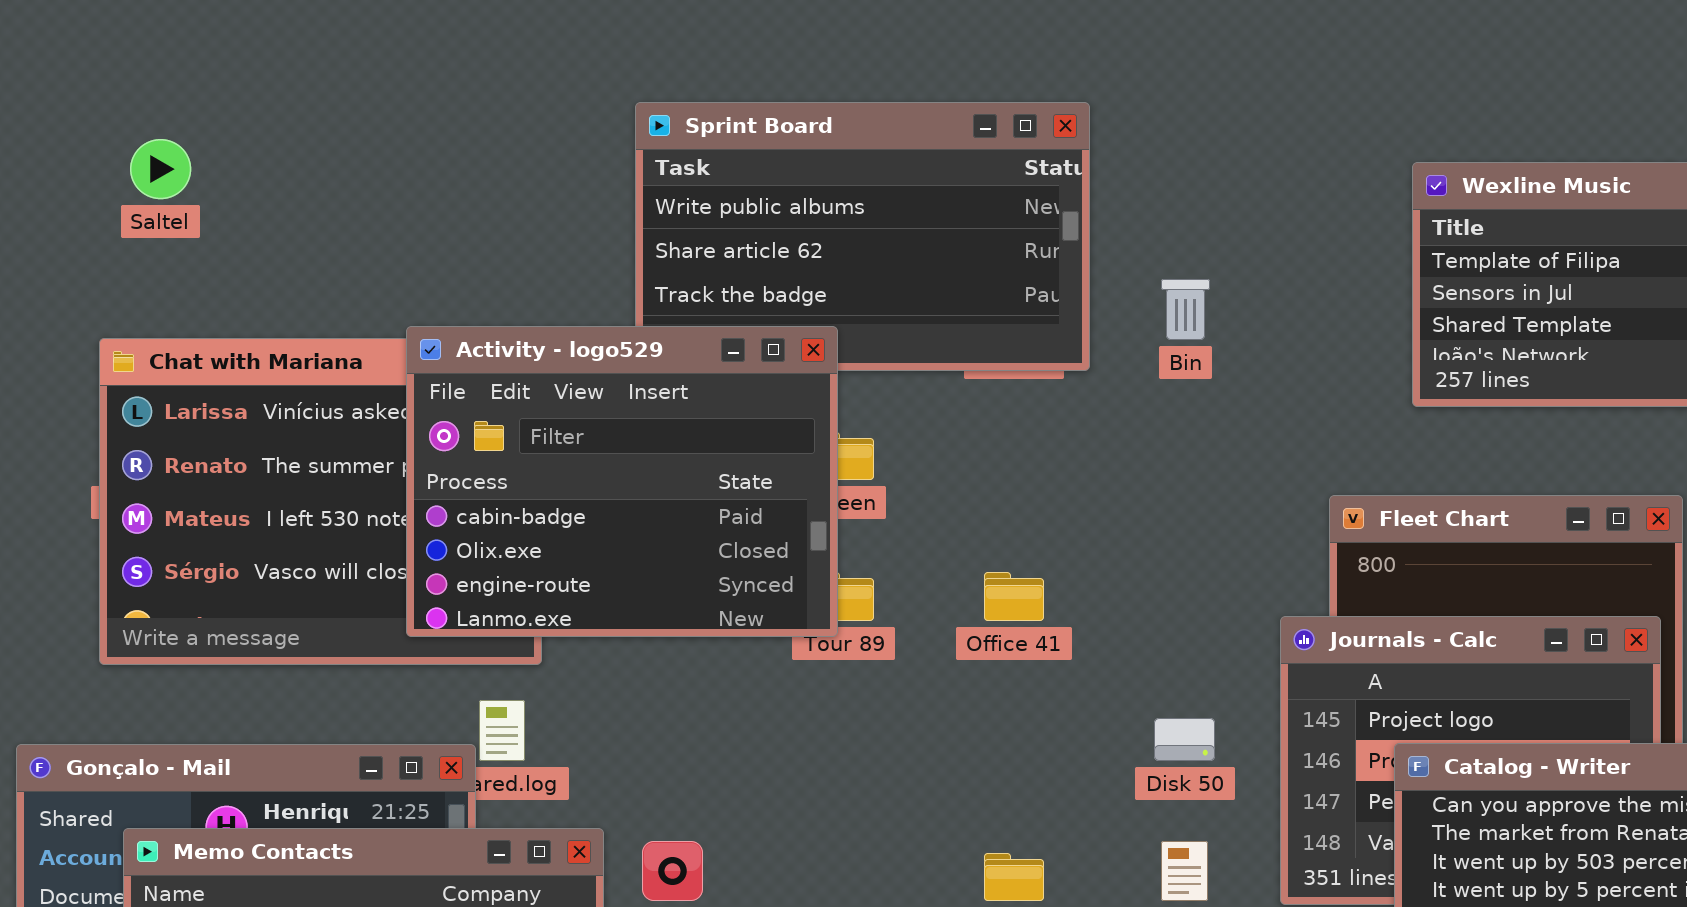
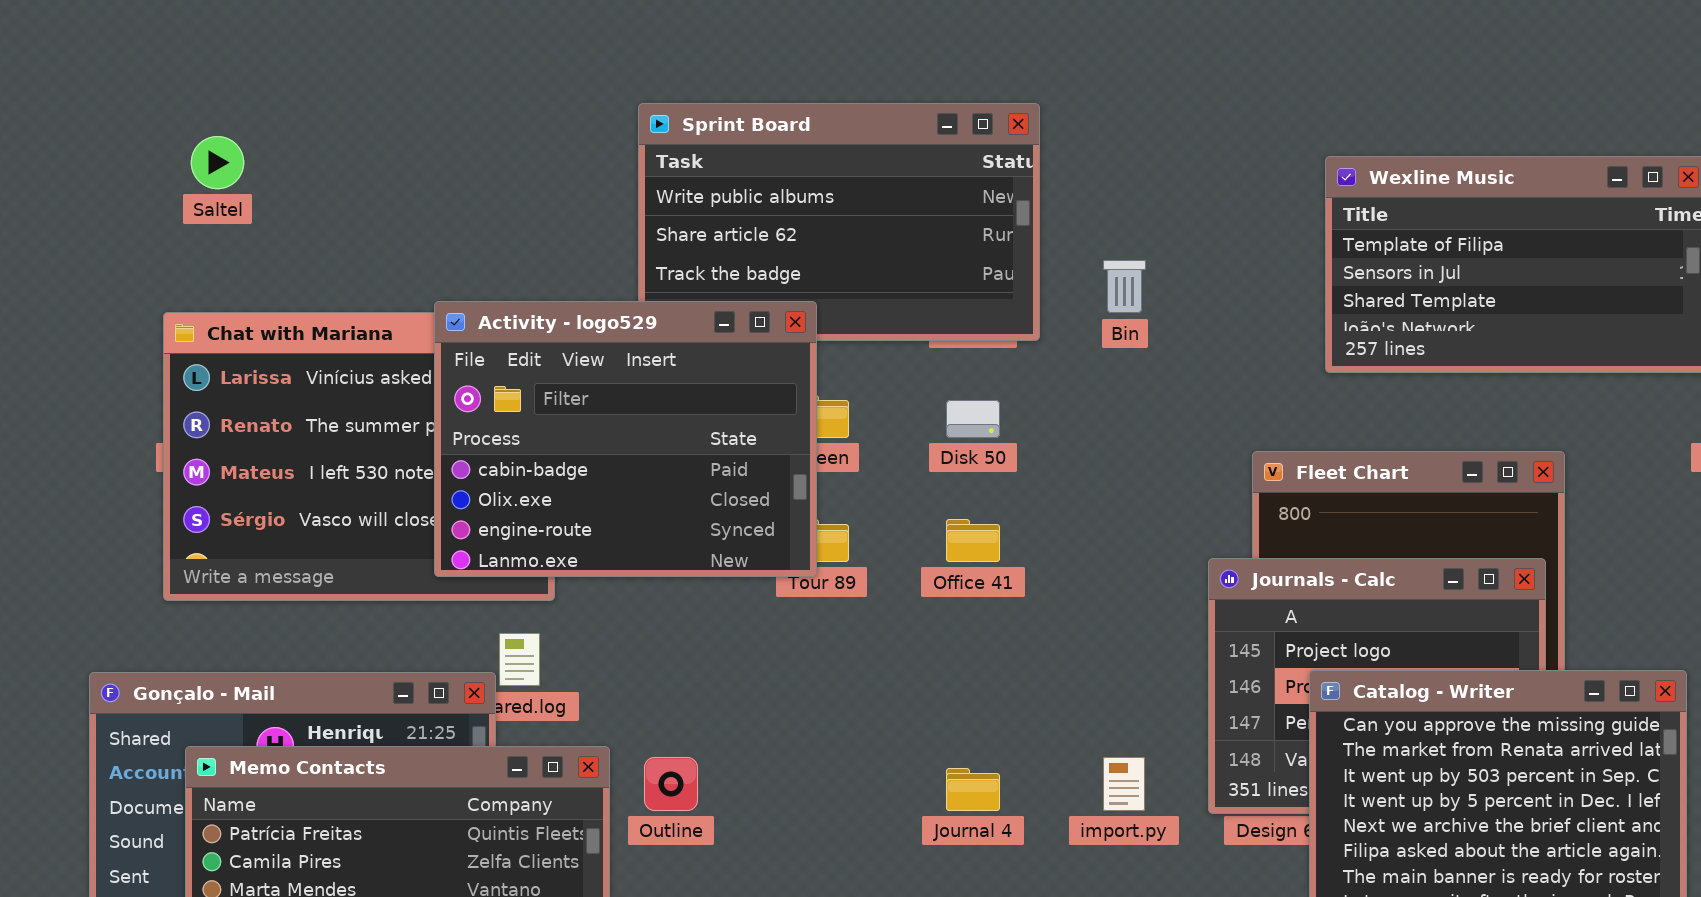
Disk 50: [1154,718,1215,761] -> [946,400,1000,438], moved

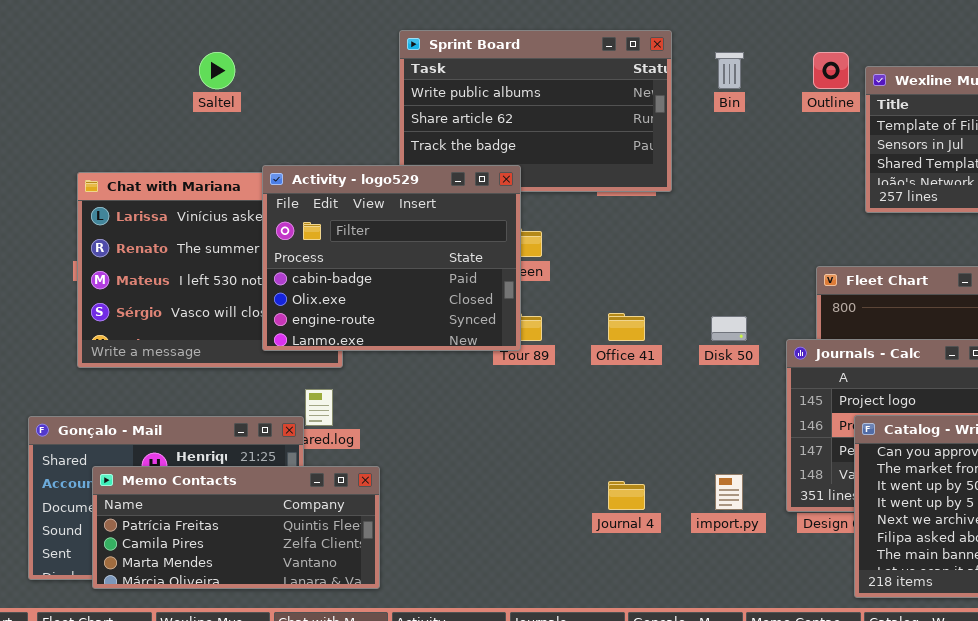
Saltel: [191,136,244,189] -> [199,52,235,89], moved
Bin: [1103,260,1146,313] -> [715,52,744,89], moved
Disk 50: [946,400,1000,438] -> [711,316,747,341], moved
Outline: [644,757,698,811] -> [813,52,849,89], moved

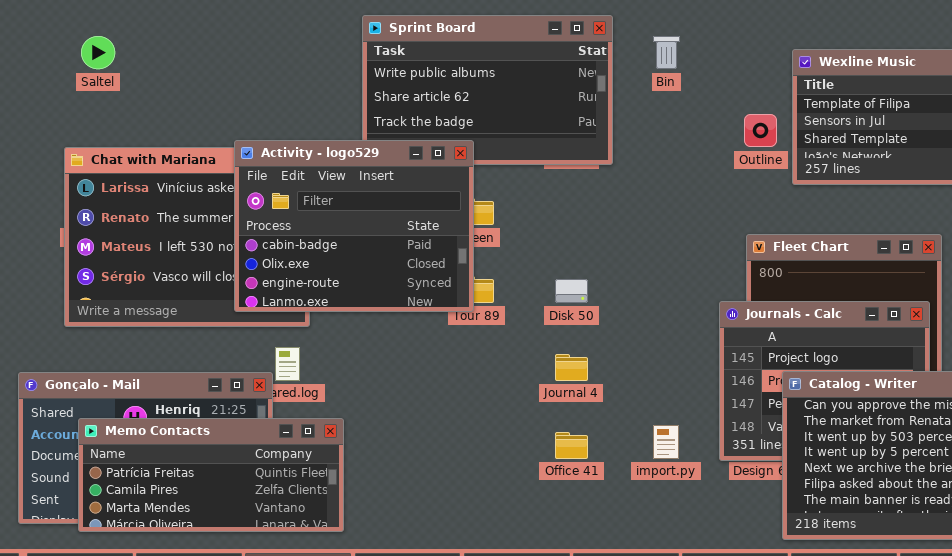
Saltel: [199,52,235,89] -> [81,36,115,69], moved
Outline: [813,52,849,89] -> [744,114,777,147], moved
Office 41: [608,313,645,341] -> [555,432,588,459], moved
Disk 50: [711,316,747,341] -> [555,279,588,303], moved
Journal 4: [608,481,645,510] -> [555,354,588,381], moved

